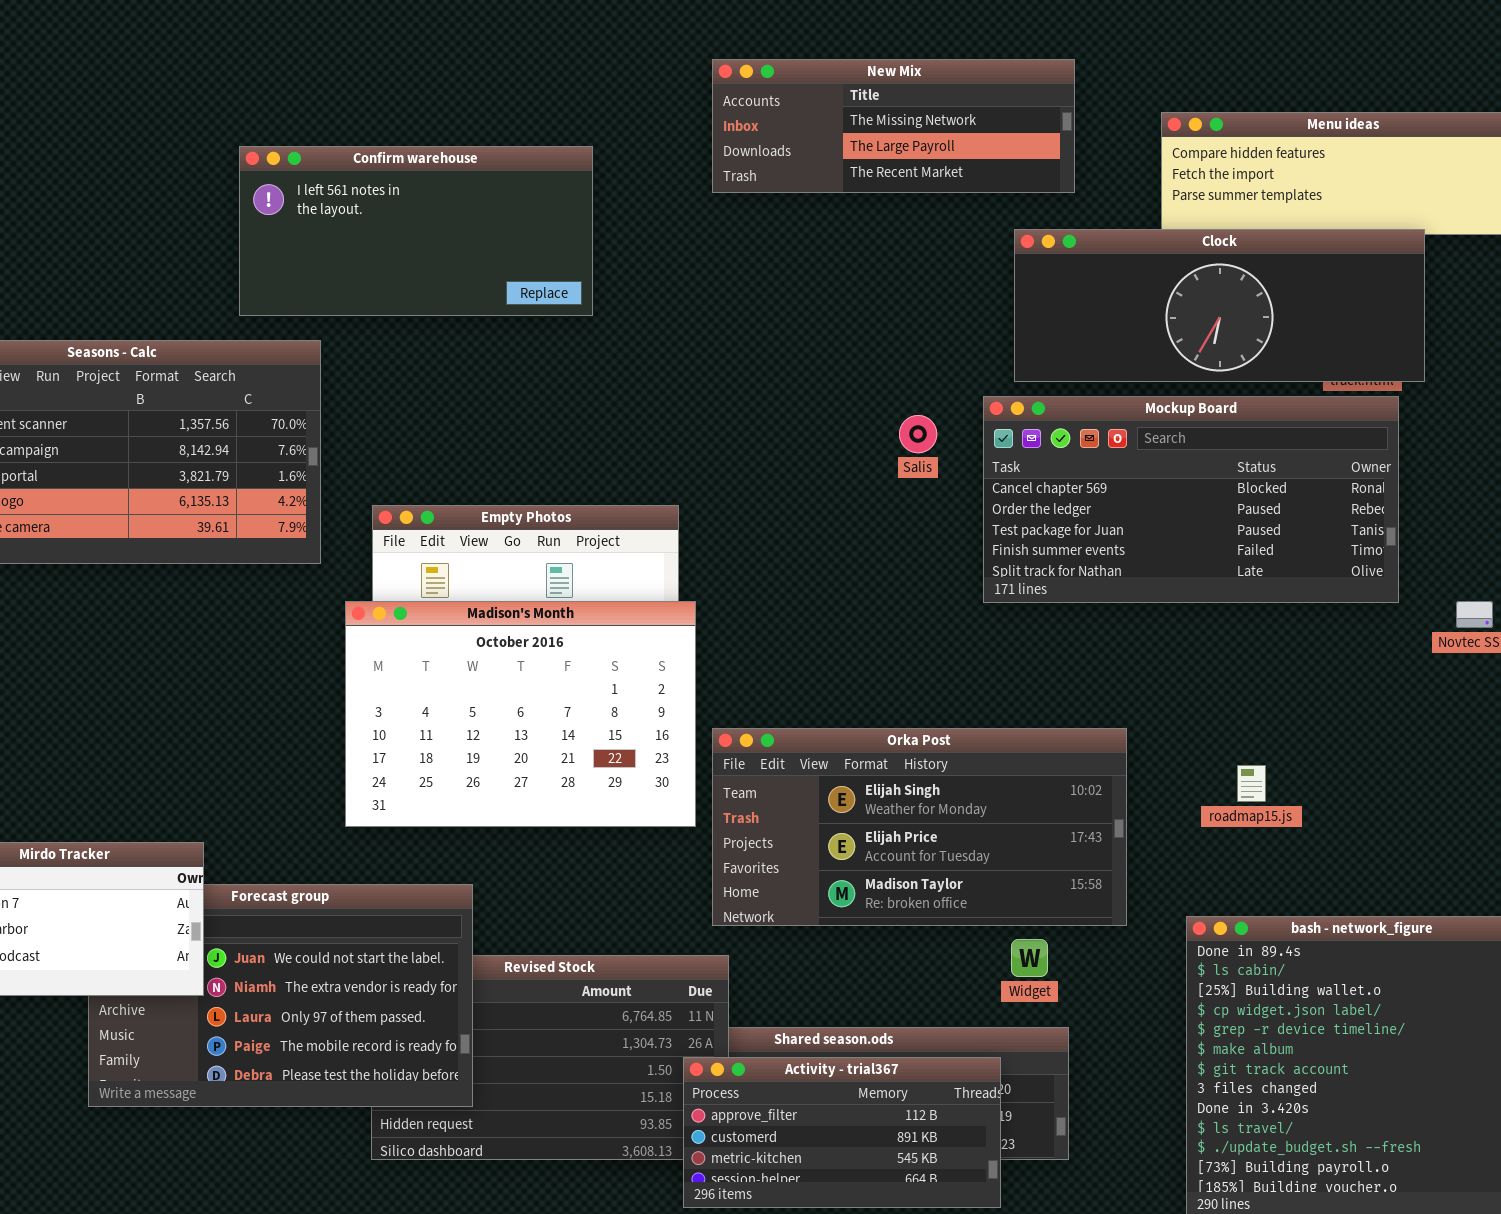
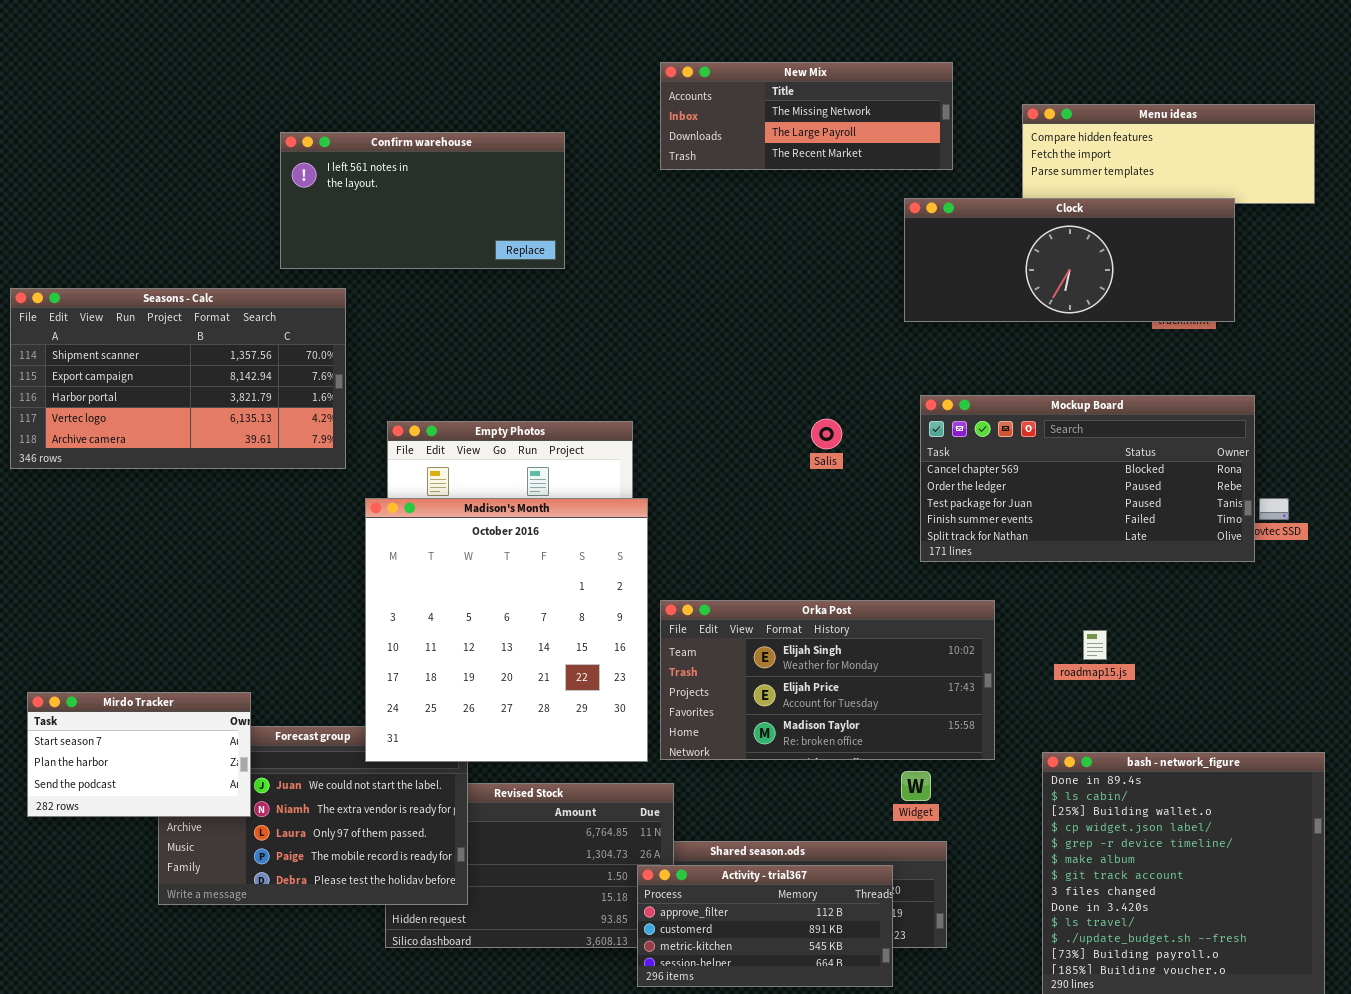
Mockup Board: [983,396,1399,603] -> [920,395,1255,562], moved
Salis: [899,415,937,453] -> [811,419,842,449], moved
Madison's Month: [345,601,696,827] -> [365,498,648,762], resized

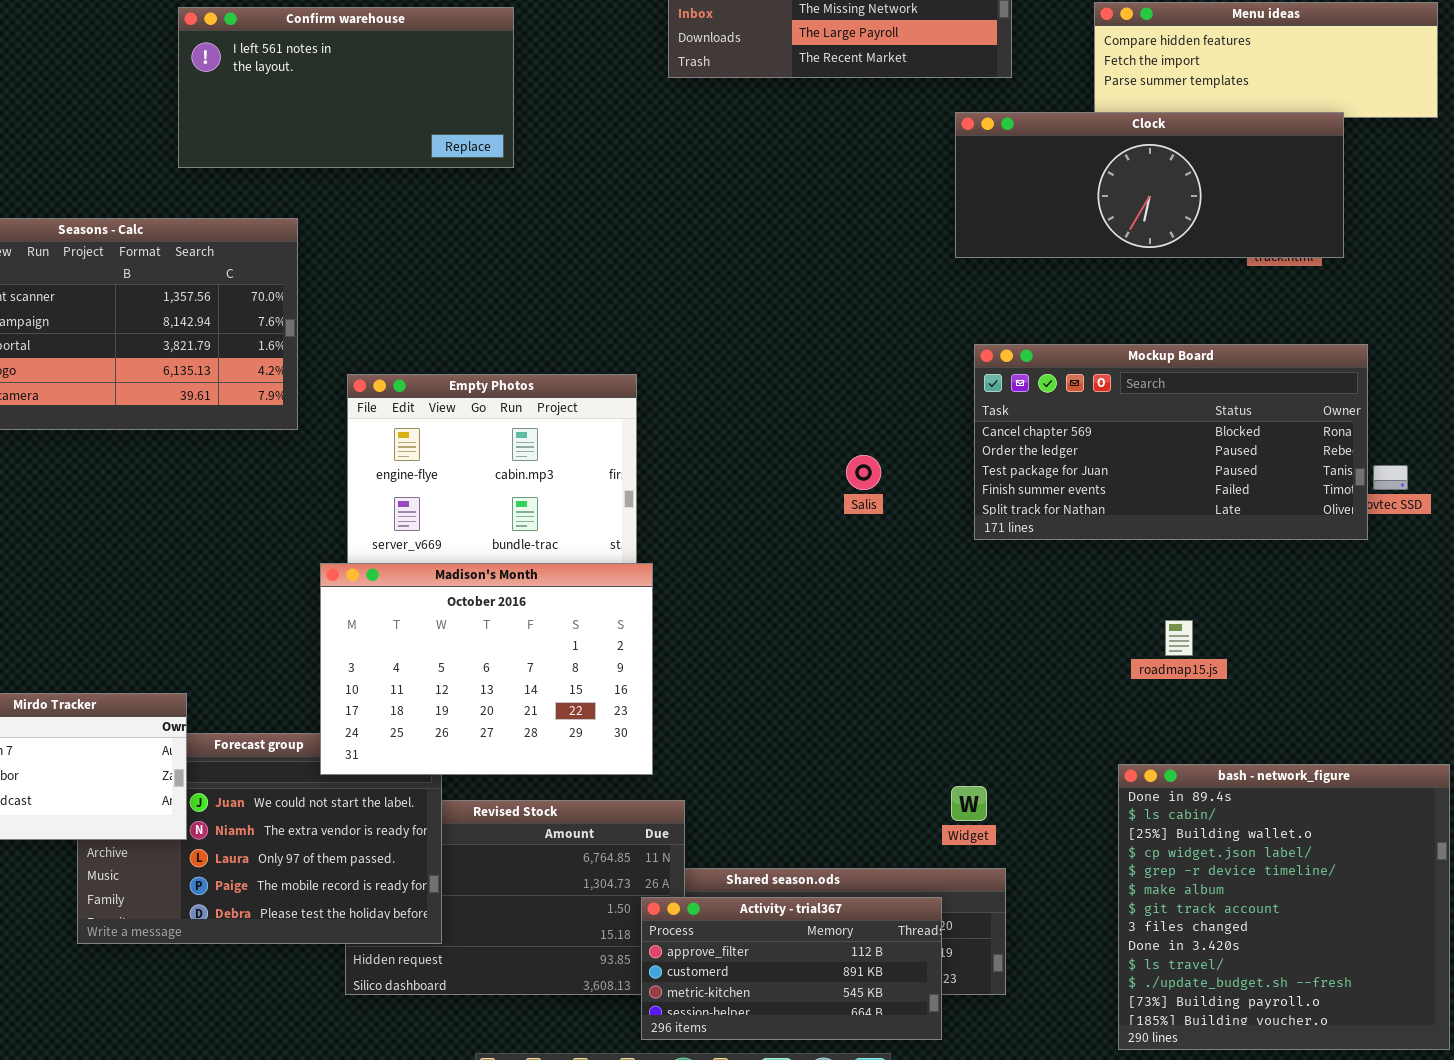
Confirm warehouse: [280,132,565,269] -> [178,7,514,168], moved
Salis: [811,419,842,449] -> [846,455,881,490], moved
Madison's Month: [365,498,648,762] -> [320,563,653,775], resized
Orka Post: [660,600,995,760] -> none, closed

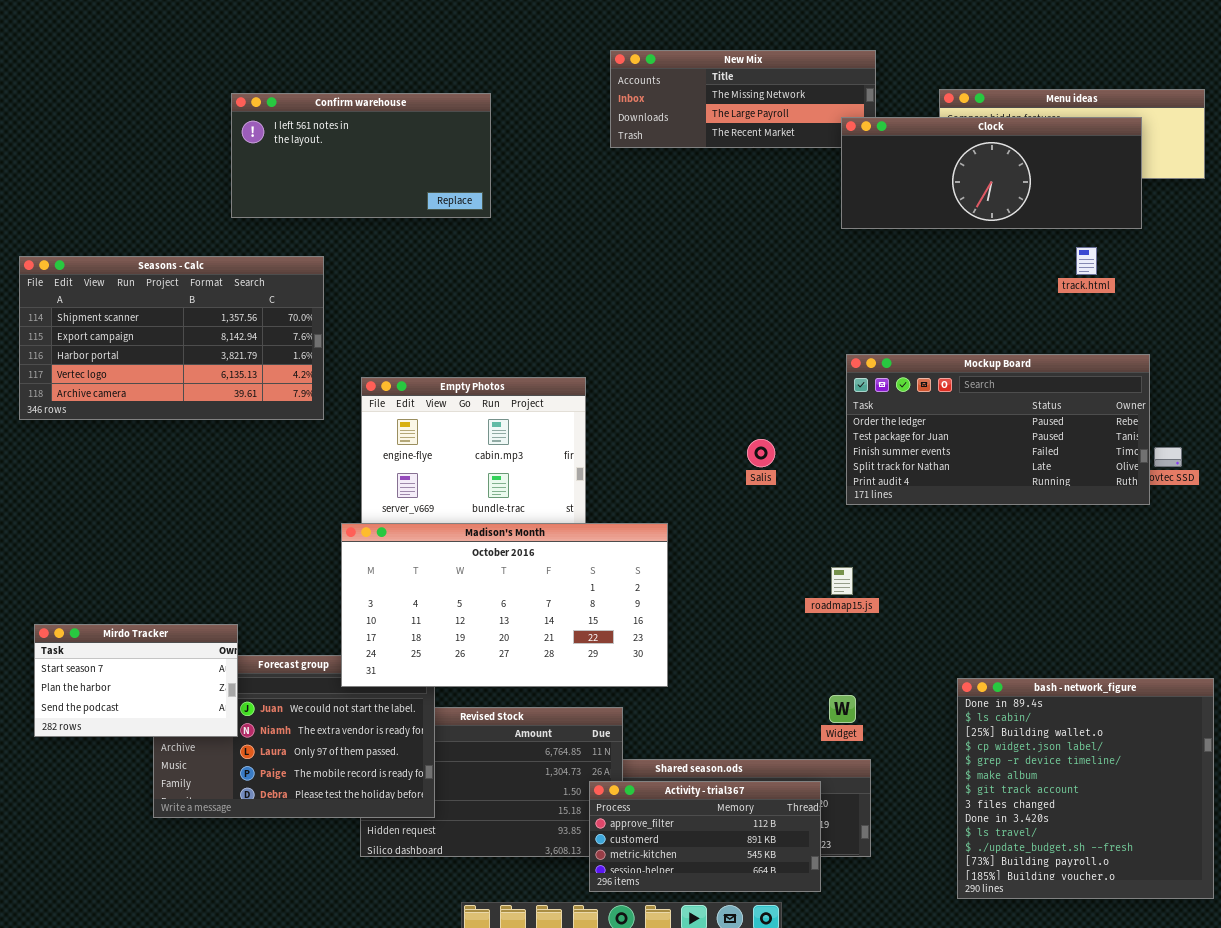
Clock: [955,112,1344,258] -> [841,117,1142,229], moved
Mockup Board: [974,344,1368,540] -> [846,354,1150,505], scrolled down 1 row
Madison's Month: [320,563,653,775] -> [341,523,668,687], resized
roadmap15.js: [1165,620,1193,656] -> [831,567,853,595], moved

